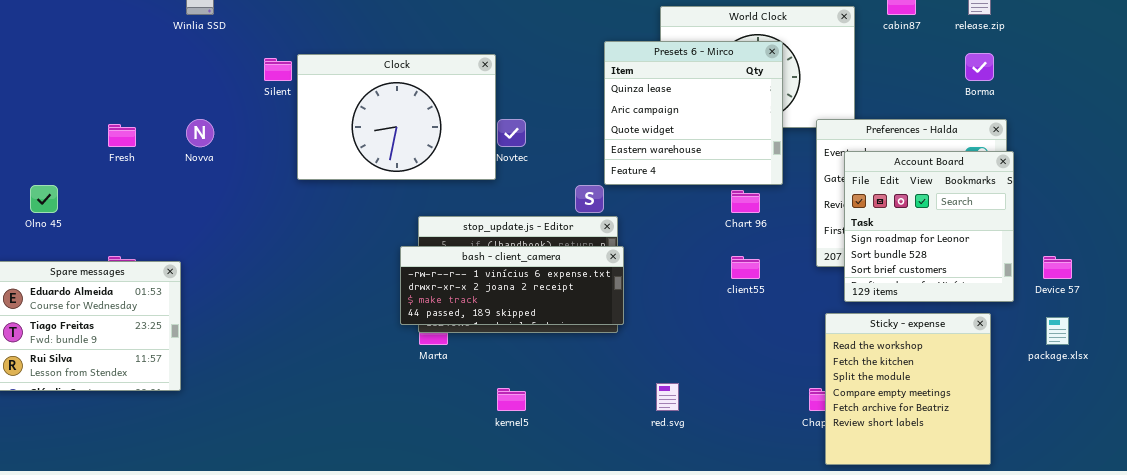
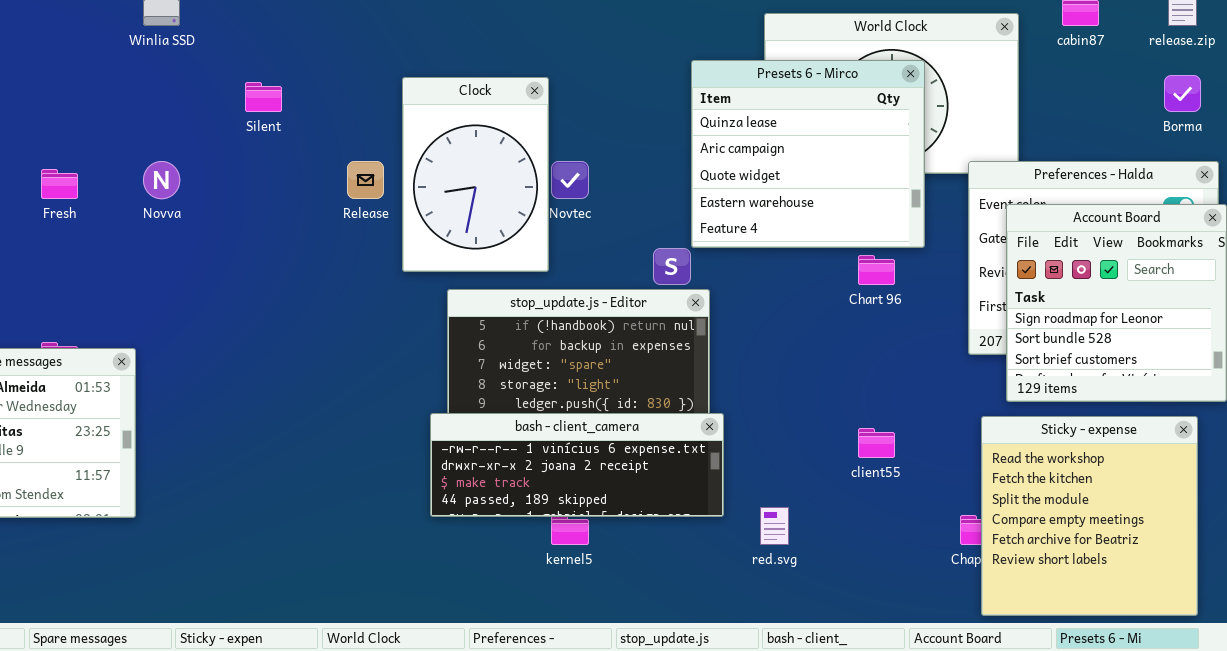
Clock: [297,54,496,180] -> [402,77,549,272], resized
bash - client_camera: [400,246,624,325] -> [430,413,724,517], moved
client55: [731,256,760,279] -> [858,428,895,458], moved

